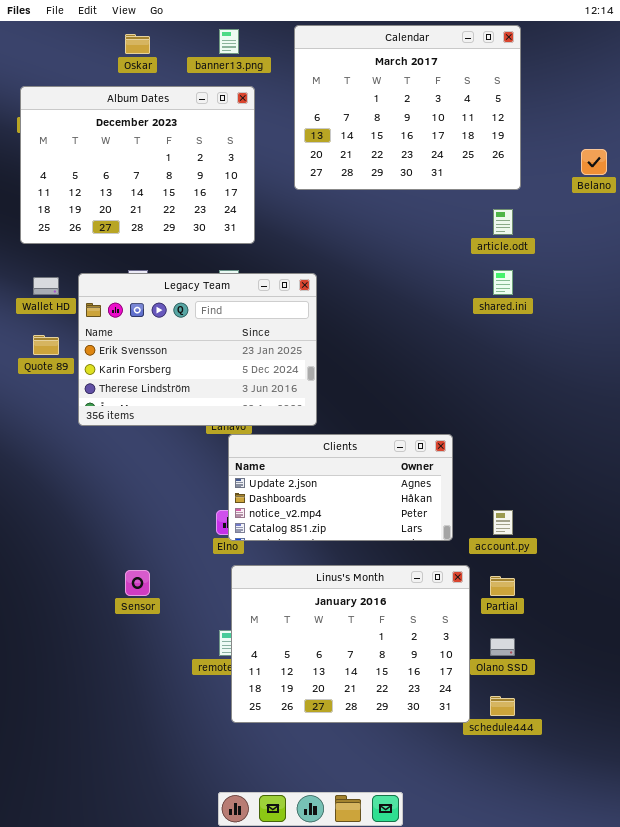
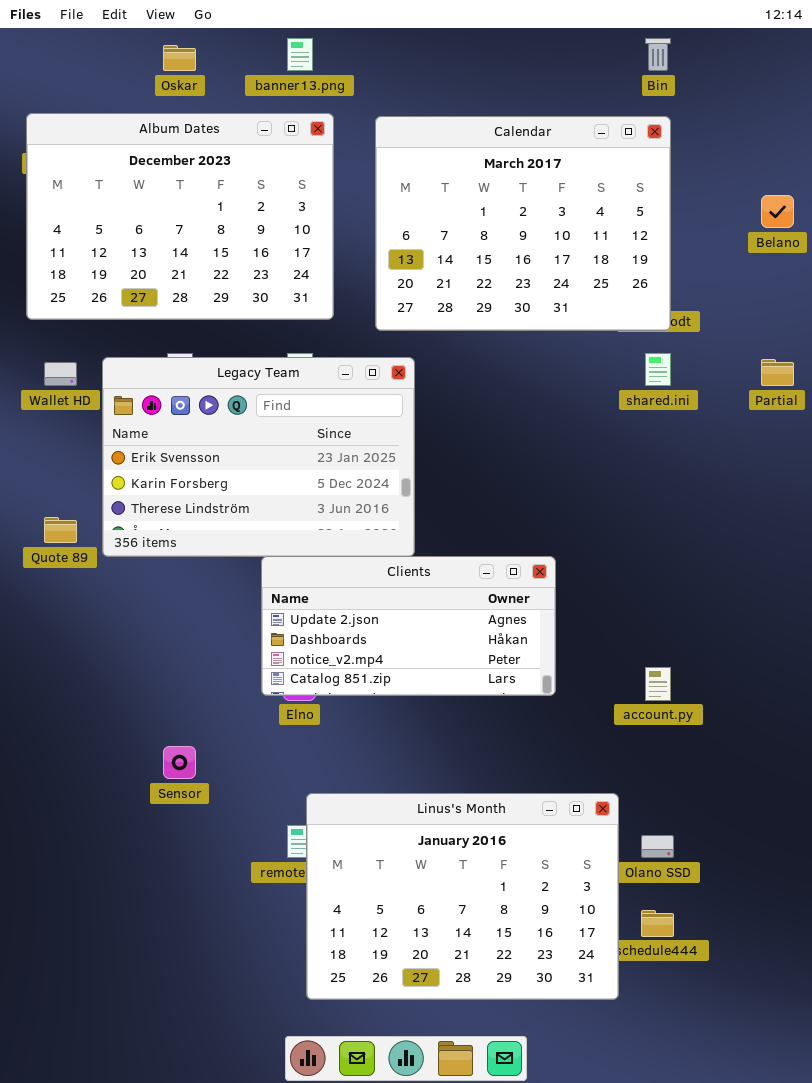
Calendar: [294,25,521,190] -> [375,116,671,331], moved
Quote 89: [33,335,59,355] -> [44,517,77,543], moved
Clients: [228,434,453,541] -> [261,556,556,696], moved
Linus's Month: [231,565,470,723] -> [306,793,619,1000], moved
Partial: [490,576,515,596] -> [761,359,794,386], moved

